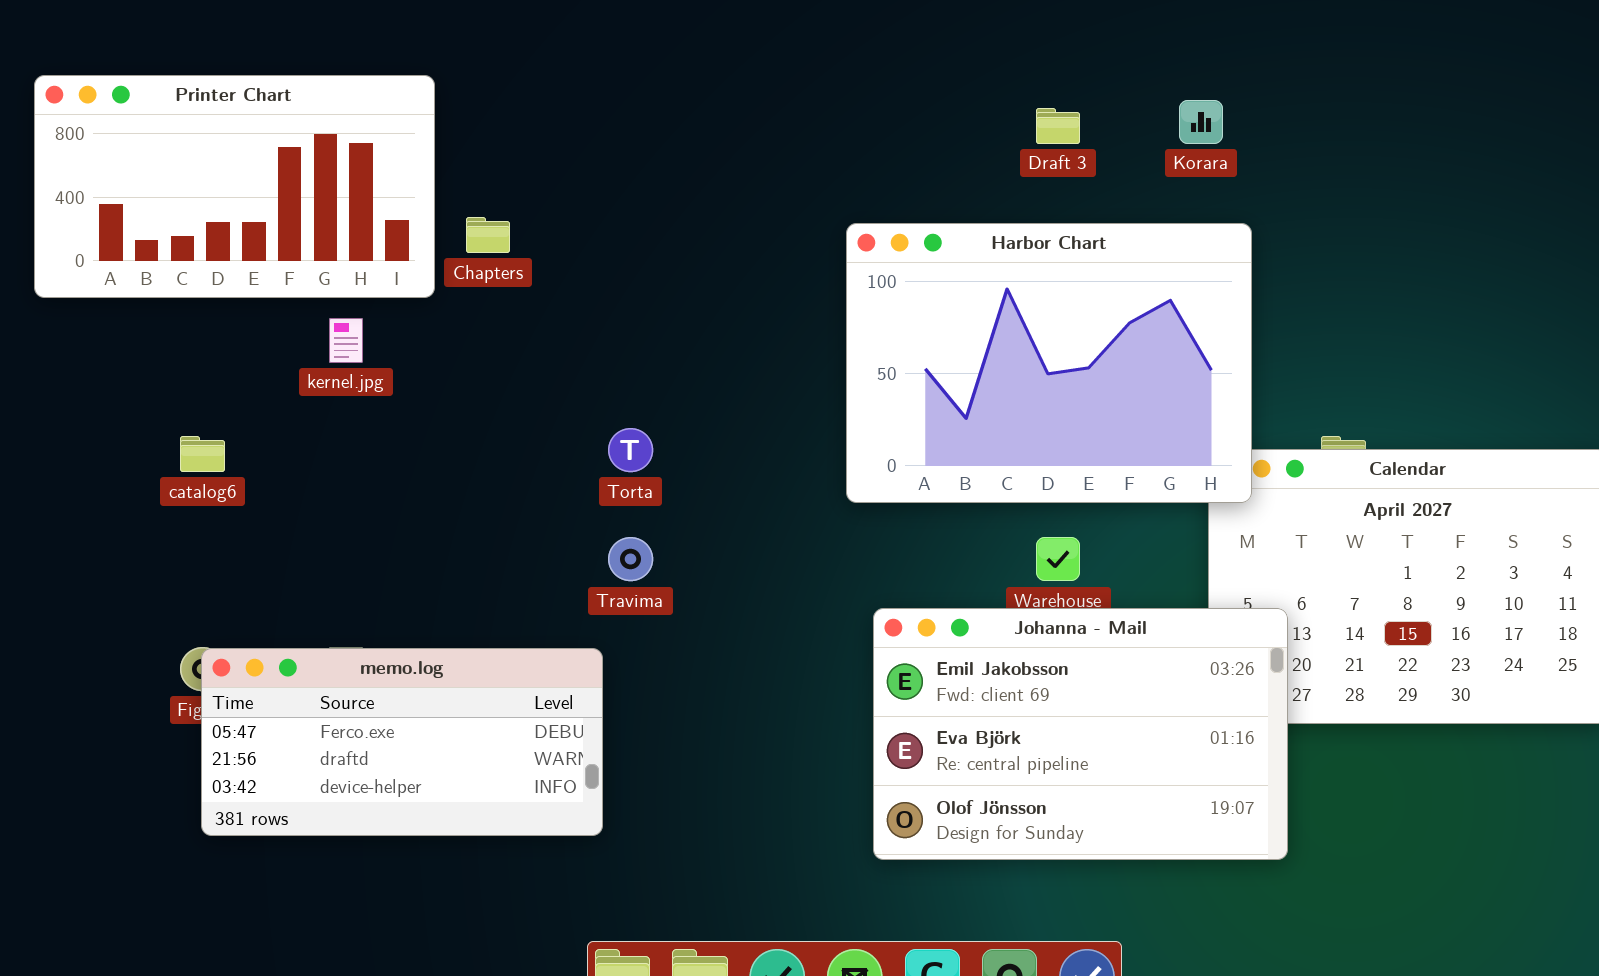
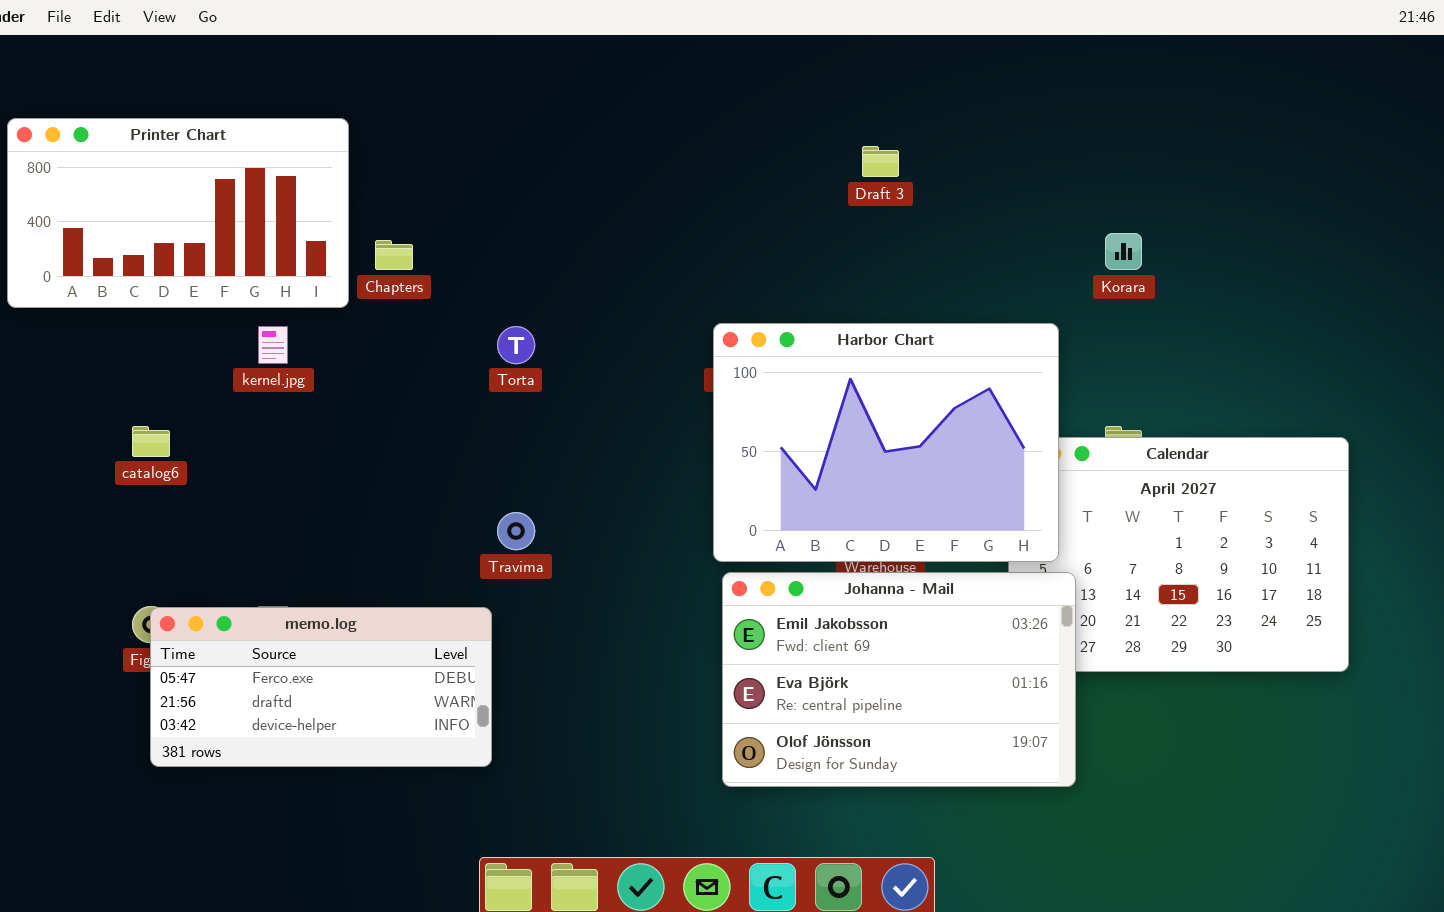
Korara: [1179,100,1223,144] -> [1105,233,1142,270], moved
Harbor Chart: [846,223,1252,503] -> [713,323,1059,562], moved
Torta: [608,428,653,472] -> [497,326,535,364], moved

